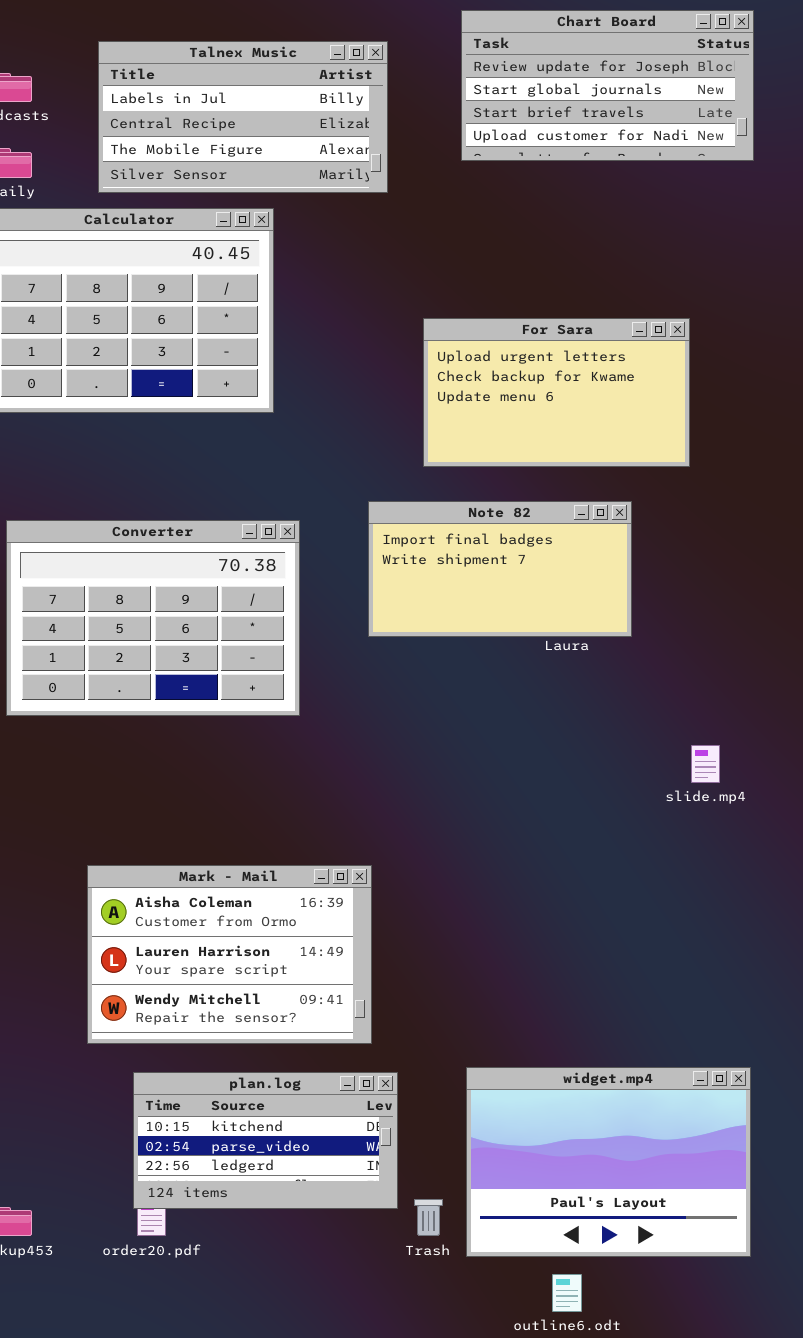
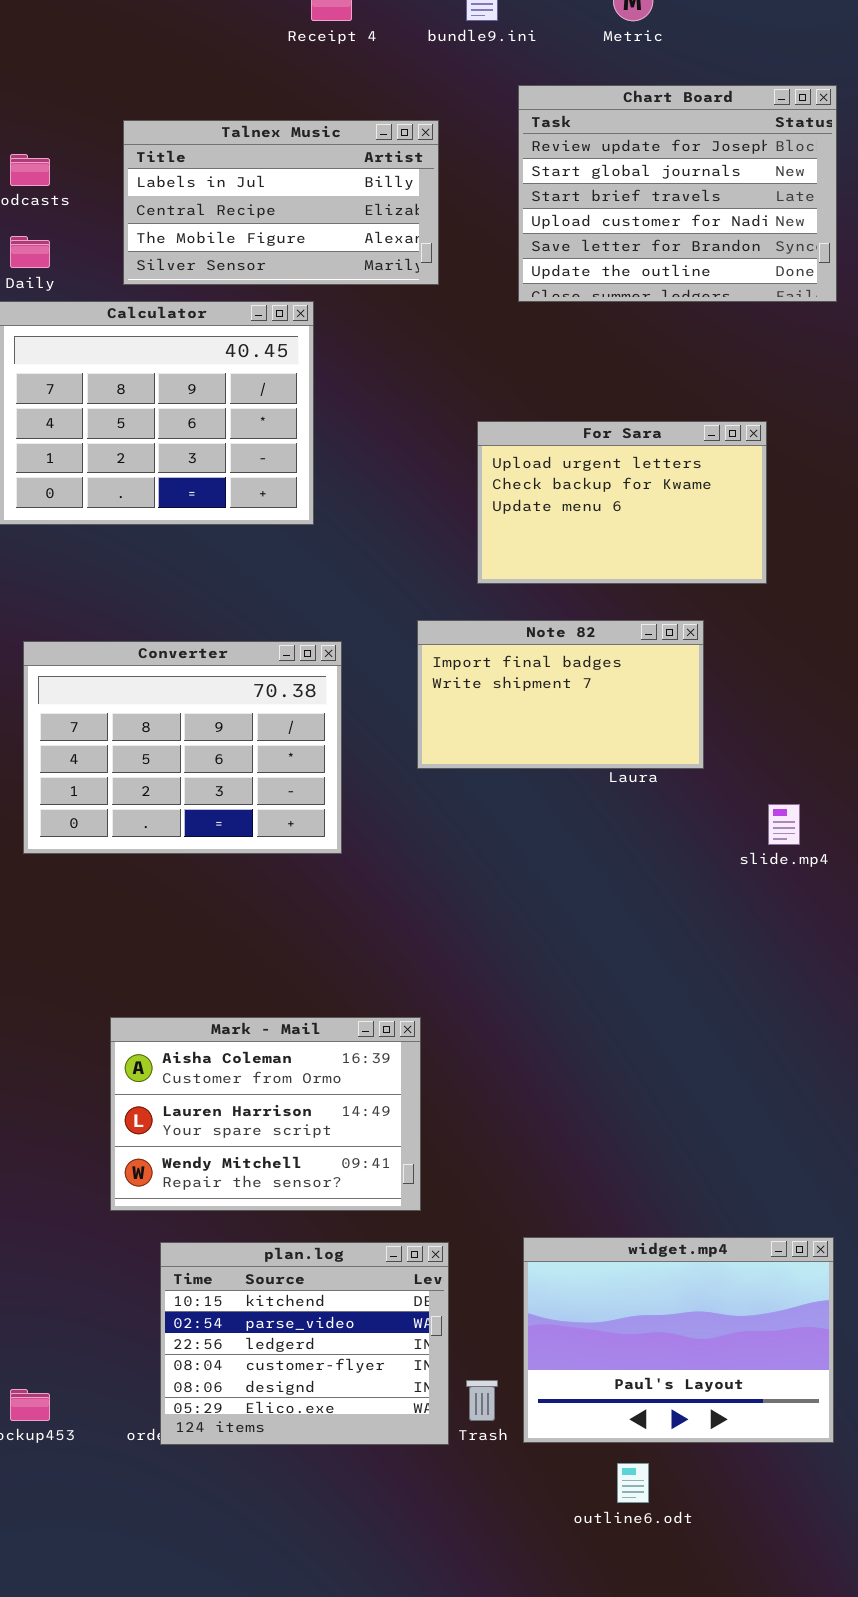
Chart Board: [461,10,754,161] -> [518,85,837,302], resized
slide.mp4: [691,745,720,783] -> [768,804,800,845], moved
plan.log: [133,1072,398,1209] -> [160,1242,449,1445], resized

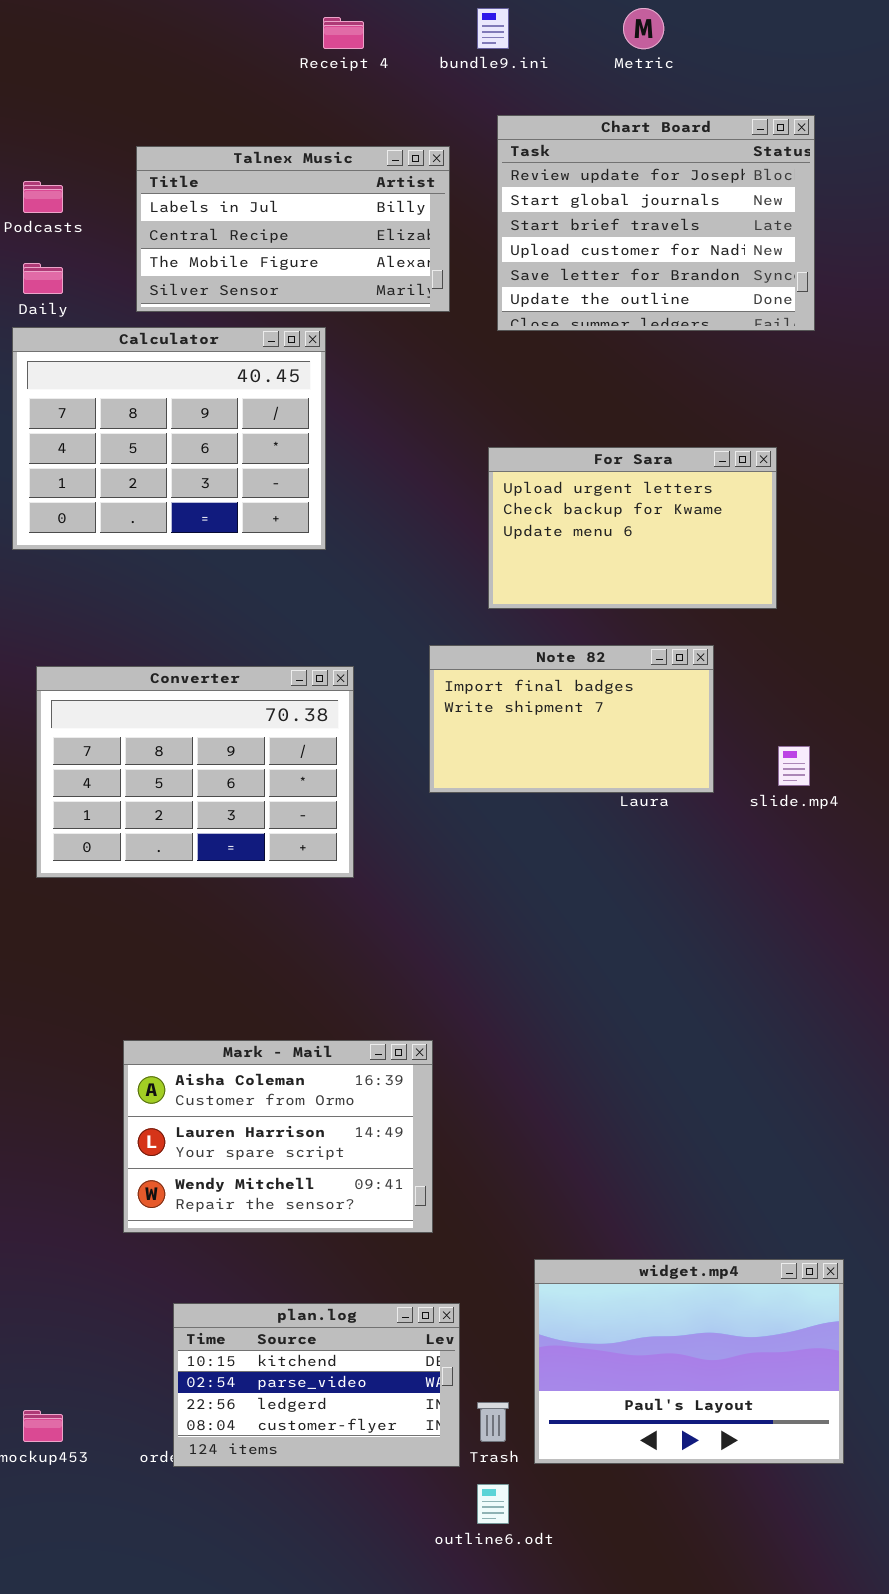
Chart Board: [518,85,837,302] -> [497,115,815,331], moved
slide.mp4: [768,804,800,845] -> [778,746,810,786], moved
plan.log: [160,1242,449,1445] -> [173,1303,460,1467], resized
outline6.odt: [617,1463,649,1503] -> [477,1484,509,1524], moved

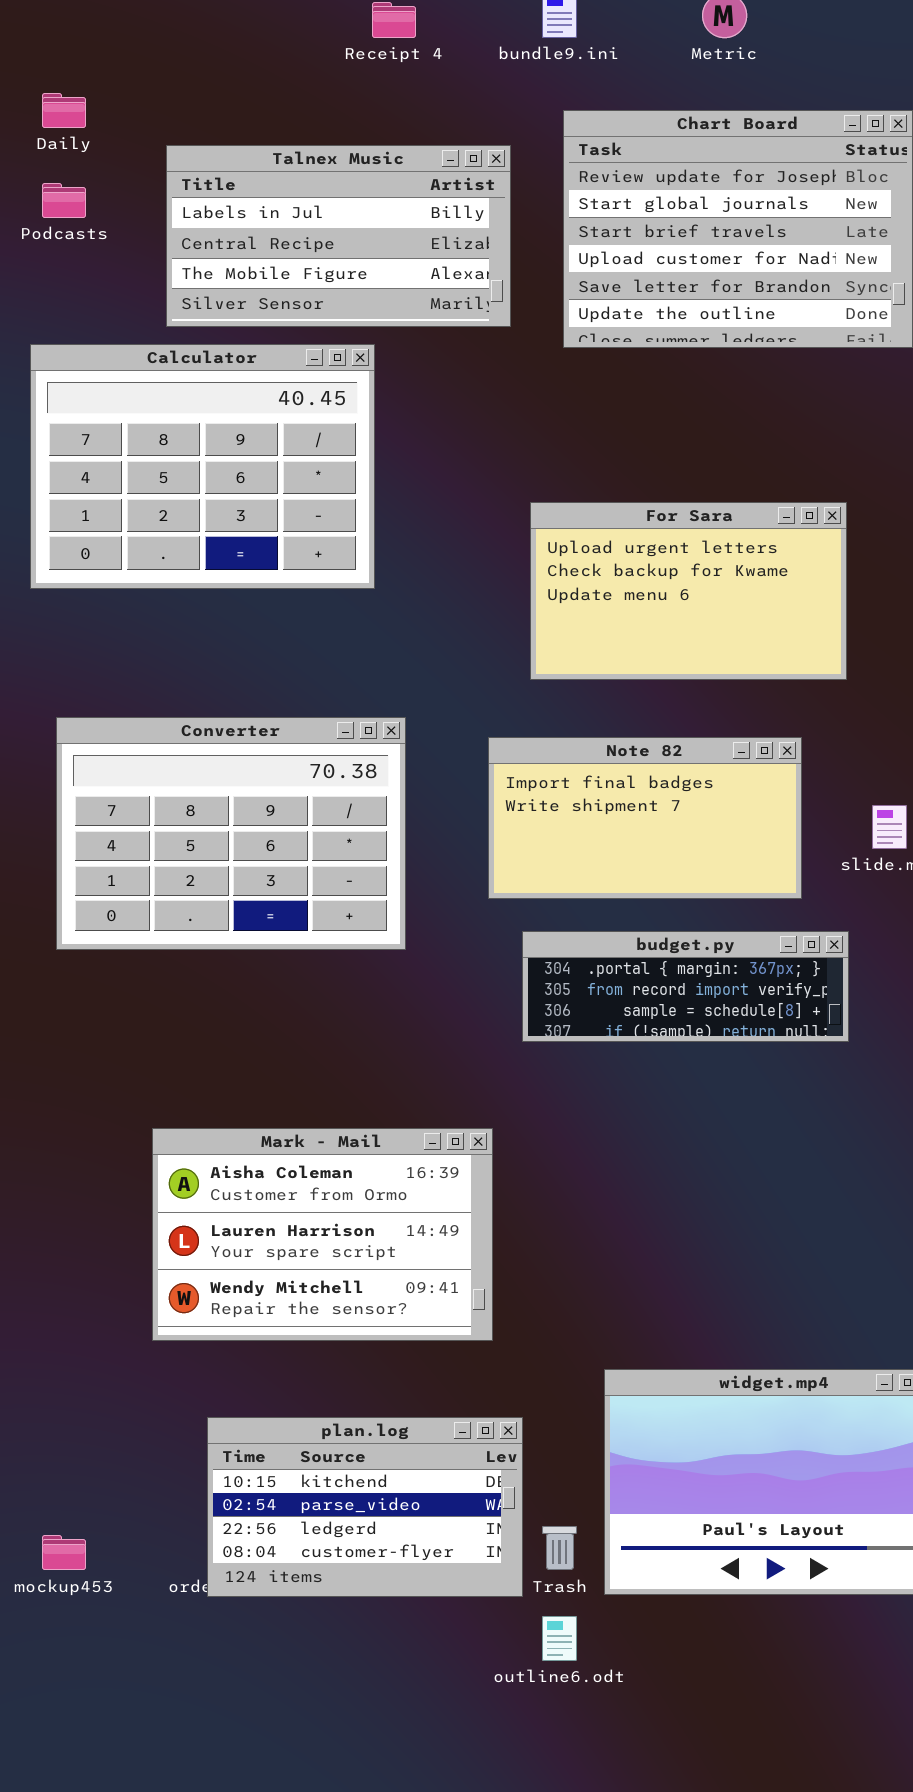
Daily: [23,263,63,294] -> [42,93,86,128], moved
For Sara: [488,447,777,609] -> [530,502,847,680], moved
Note 82: [429,645,714,793] -> [488,737,802,899], moved
budget.py: none -> [522,931,849,1042], opened

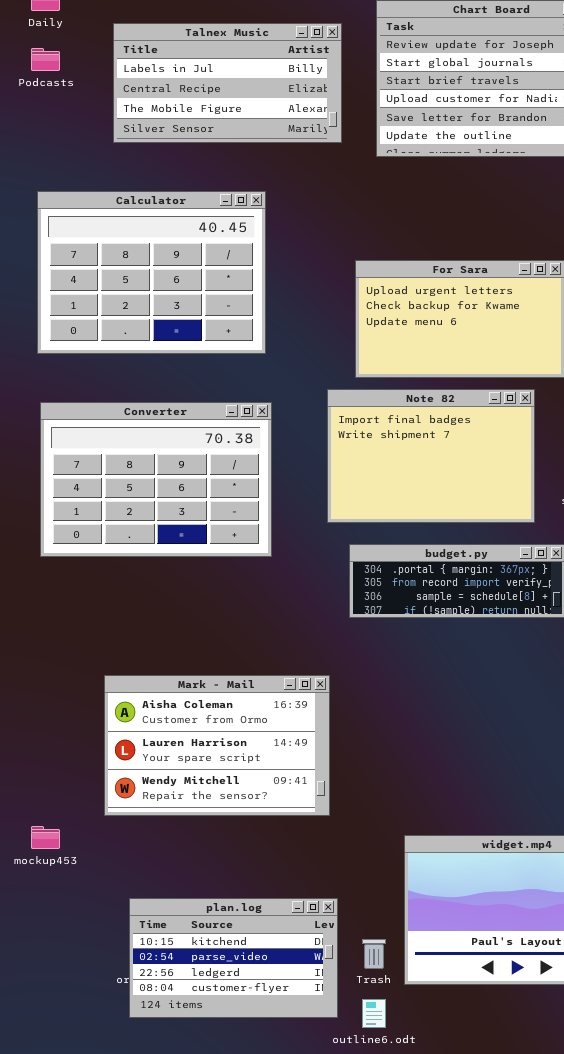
Calculator: [30,344,375,589] -> [37,191,266,354], moved
Note 82: [488,737,802,899] -> [327,389,535,523], resized
plan.log: [207,1417,523,1597] -> [129,898,338,1018], moved
mockup453: [42,1535,86,1570] -> [31,826,60,849], moved

